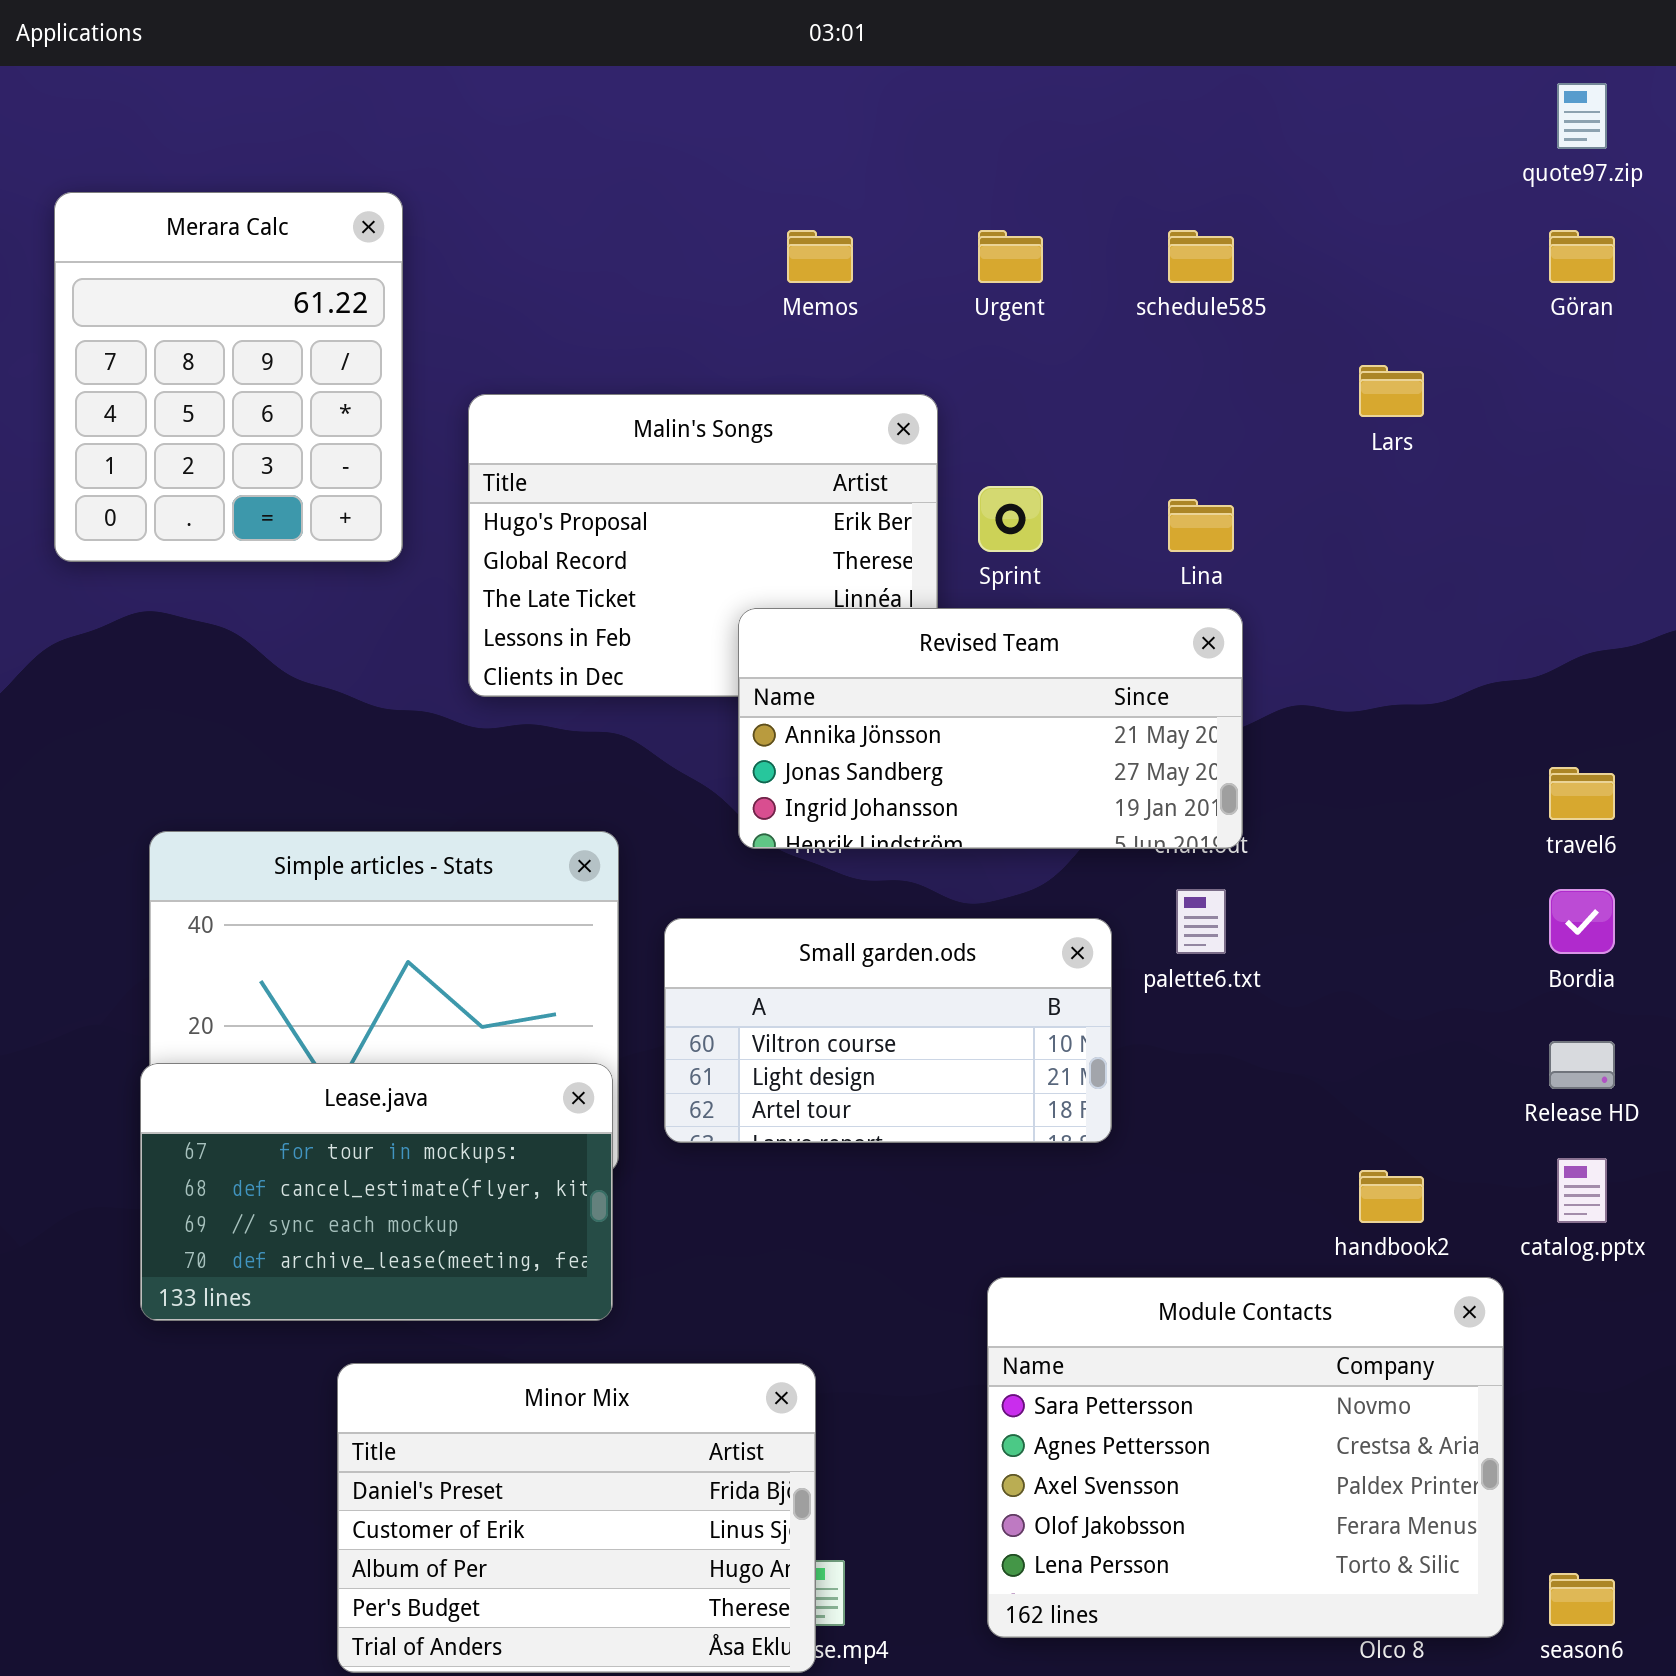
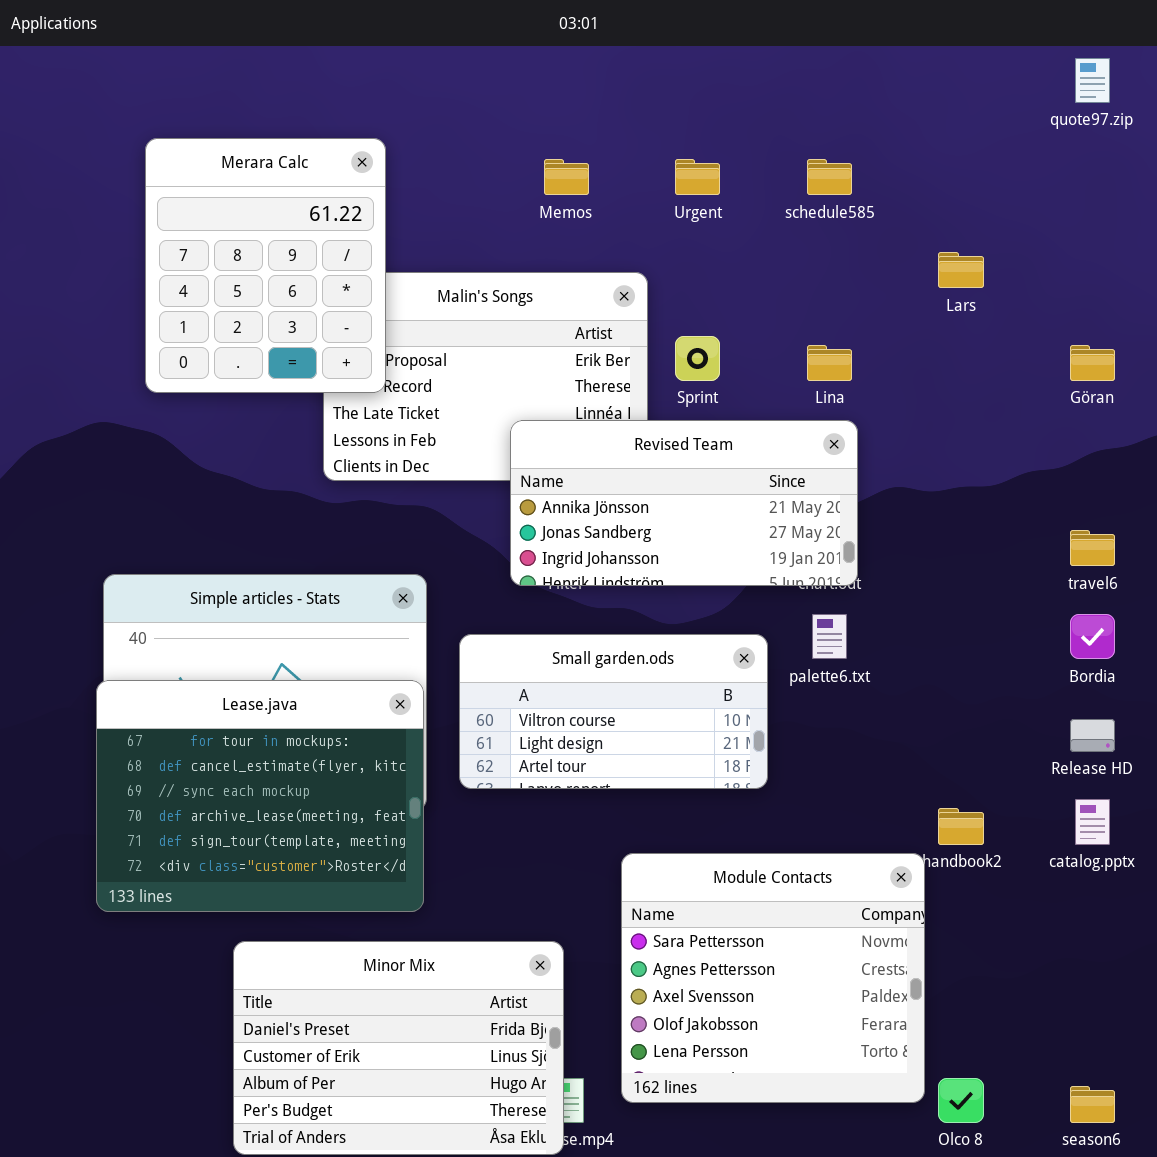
Merara Calc: [54,192,403,562] -> [145,138,386,393], moved
Göran: [1549,230,1615,283] -> [1070,345,1115,381], moved
Lease.java: [140,1063,613,1321] -> [96,680,424,912], resized
Module Contacts: [987,1277,1504,1638] -> [621,853,925,1103], moved, resized

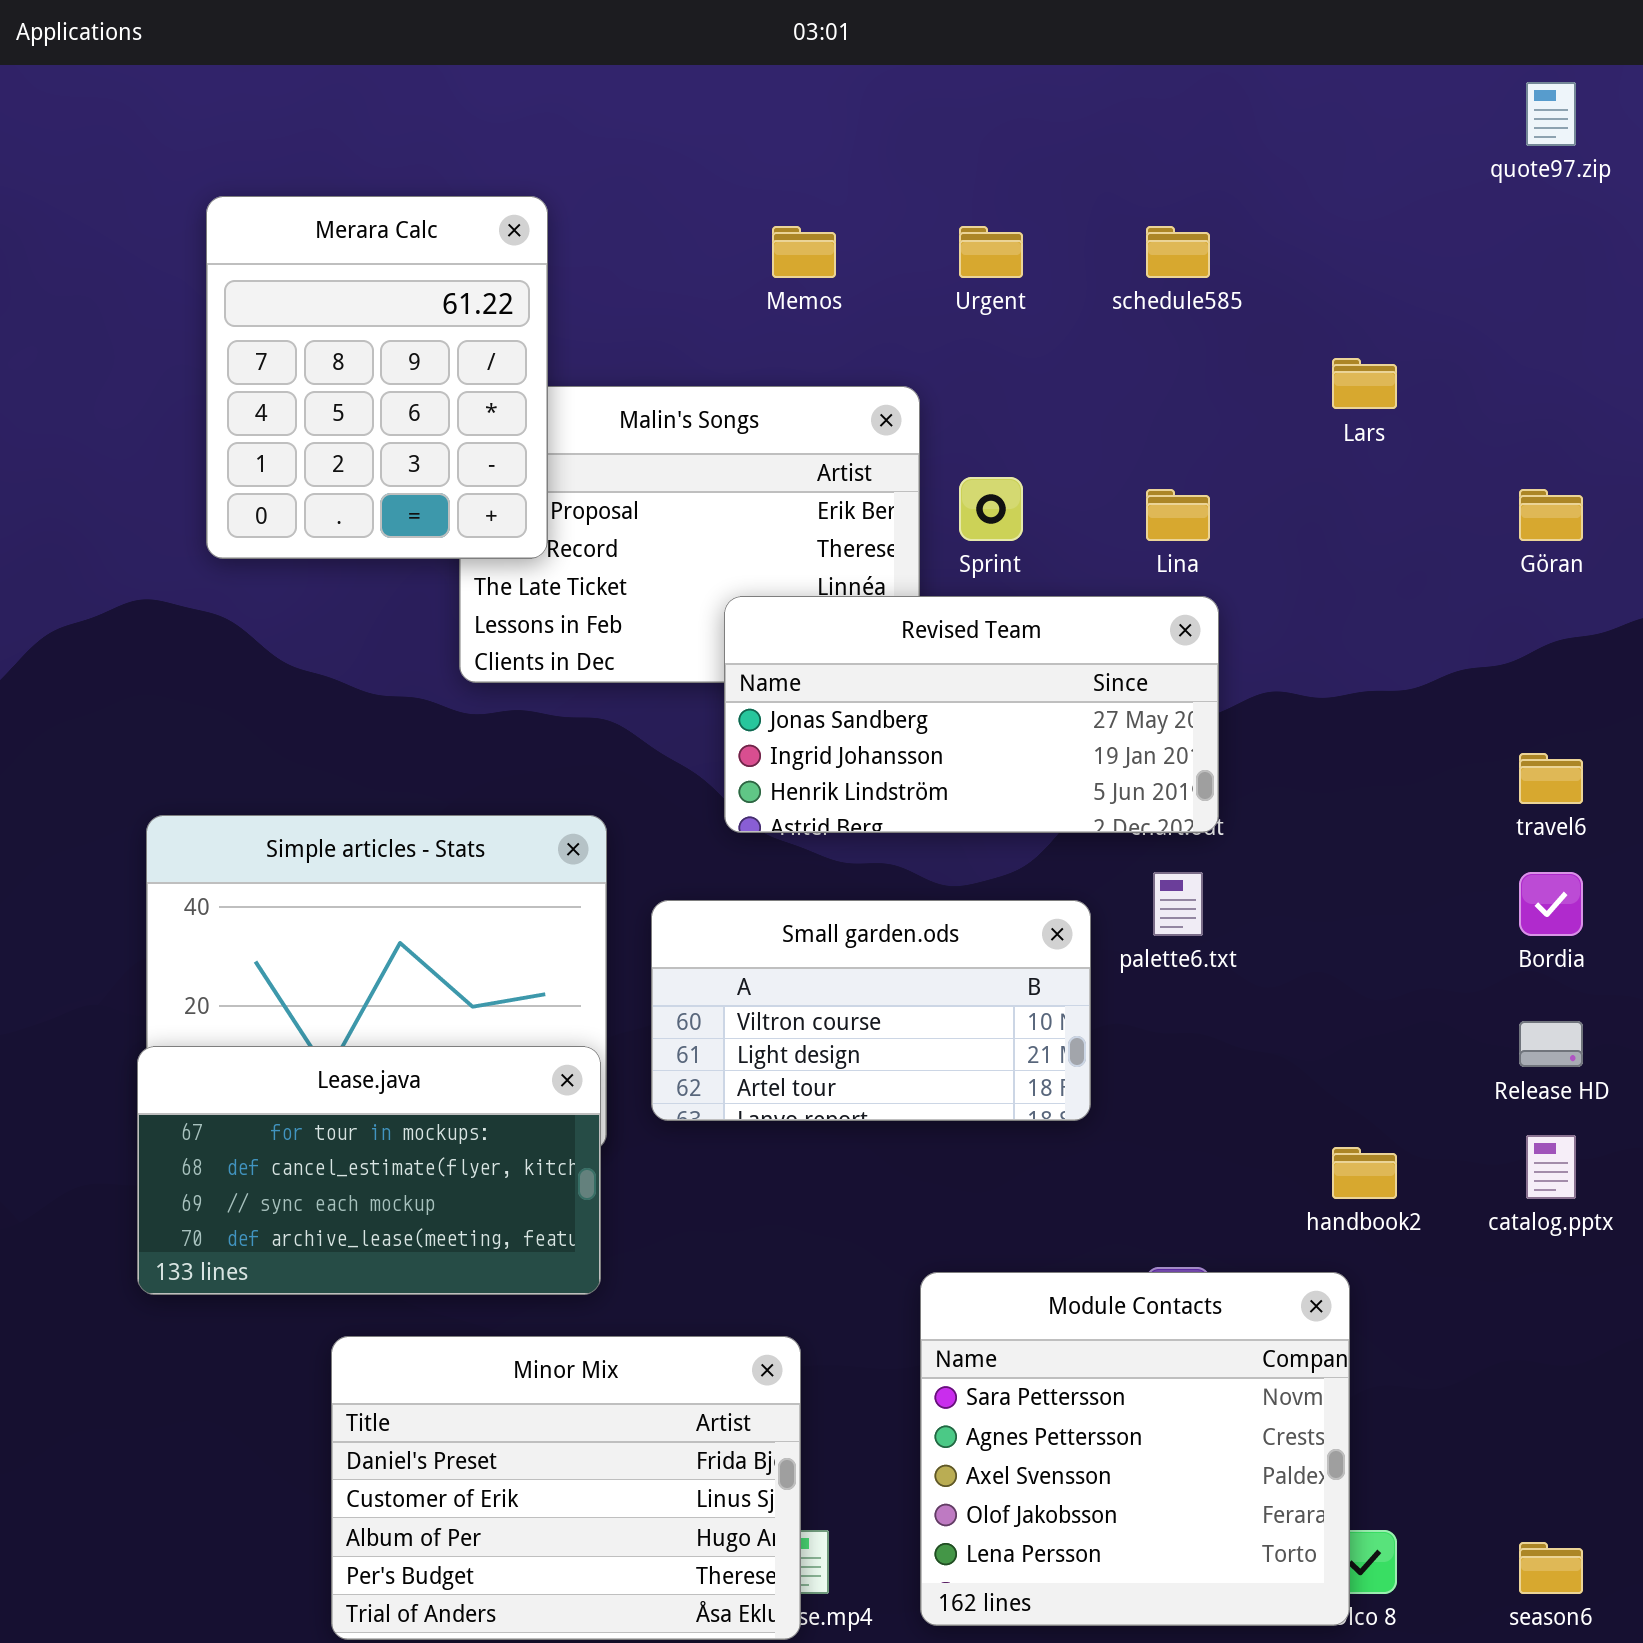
Revised Team: [510,420,858,586] -> [724,596,1219,833], scrolled down 1 row
Lease.java: [96,680,424,912] -> [137,1046,601,1295], resized
Module Contacts: [621,853,925,1103] -> [920,1272,1350,1626], moved

